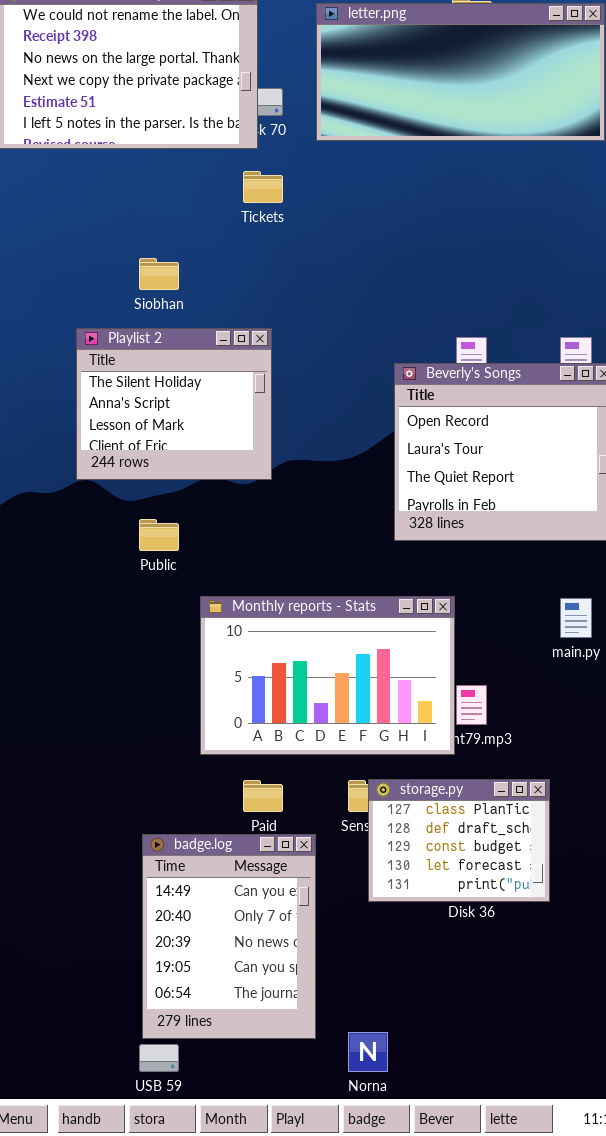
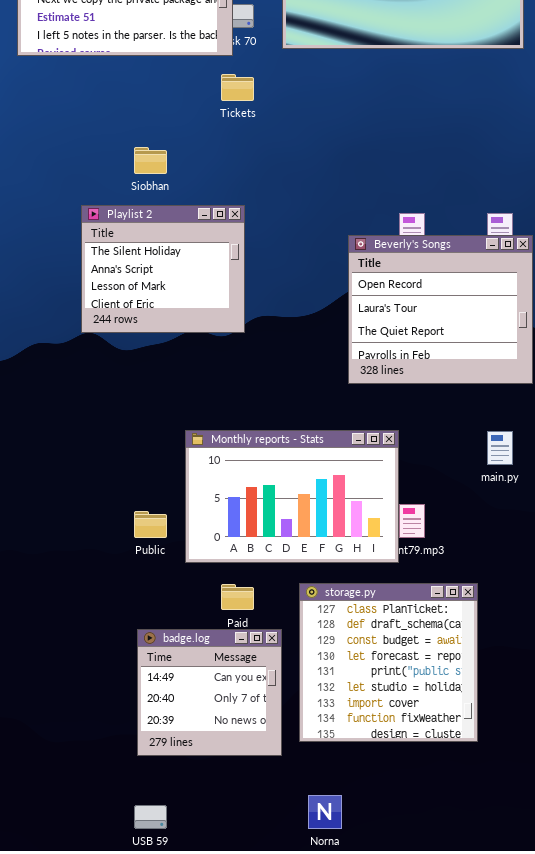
Public: [139,519,179,551] -> [134,511,167,538], moved
storage.py: [368,779,550,902] -> [299,583,478,742], resized
badge.log: [142,834,316,1039] -> [137,629,282,756], resized

